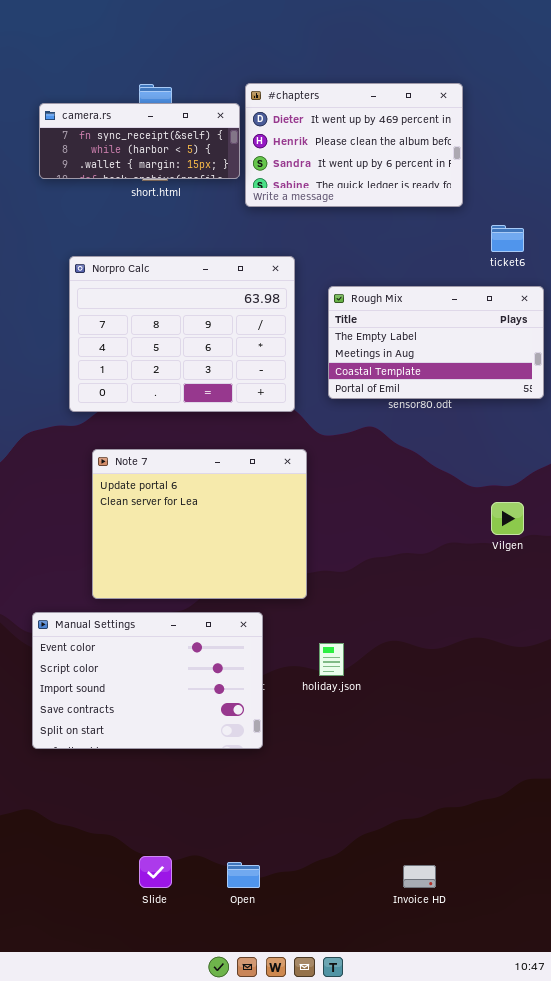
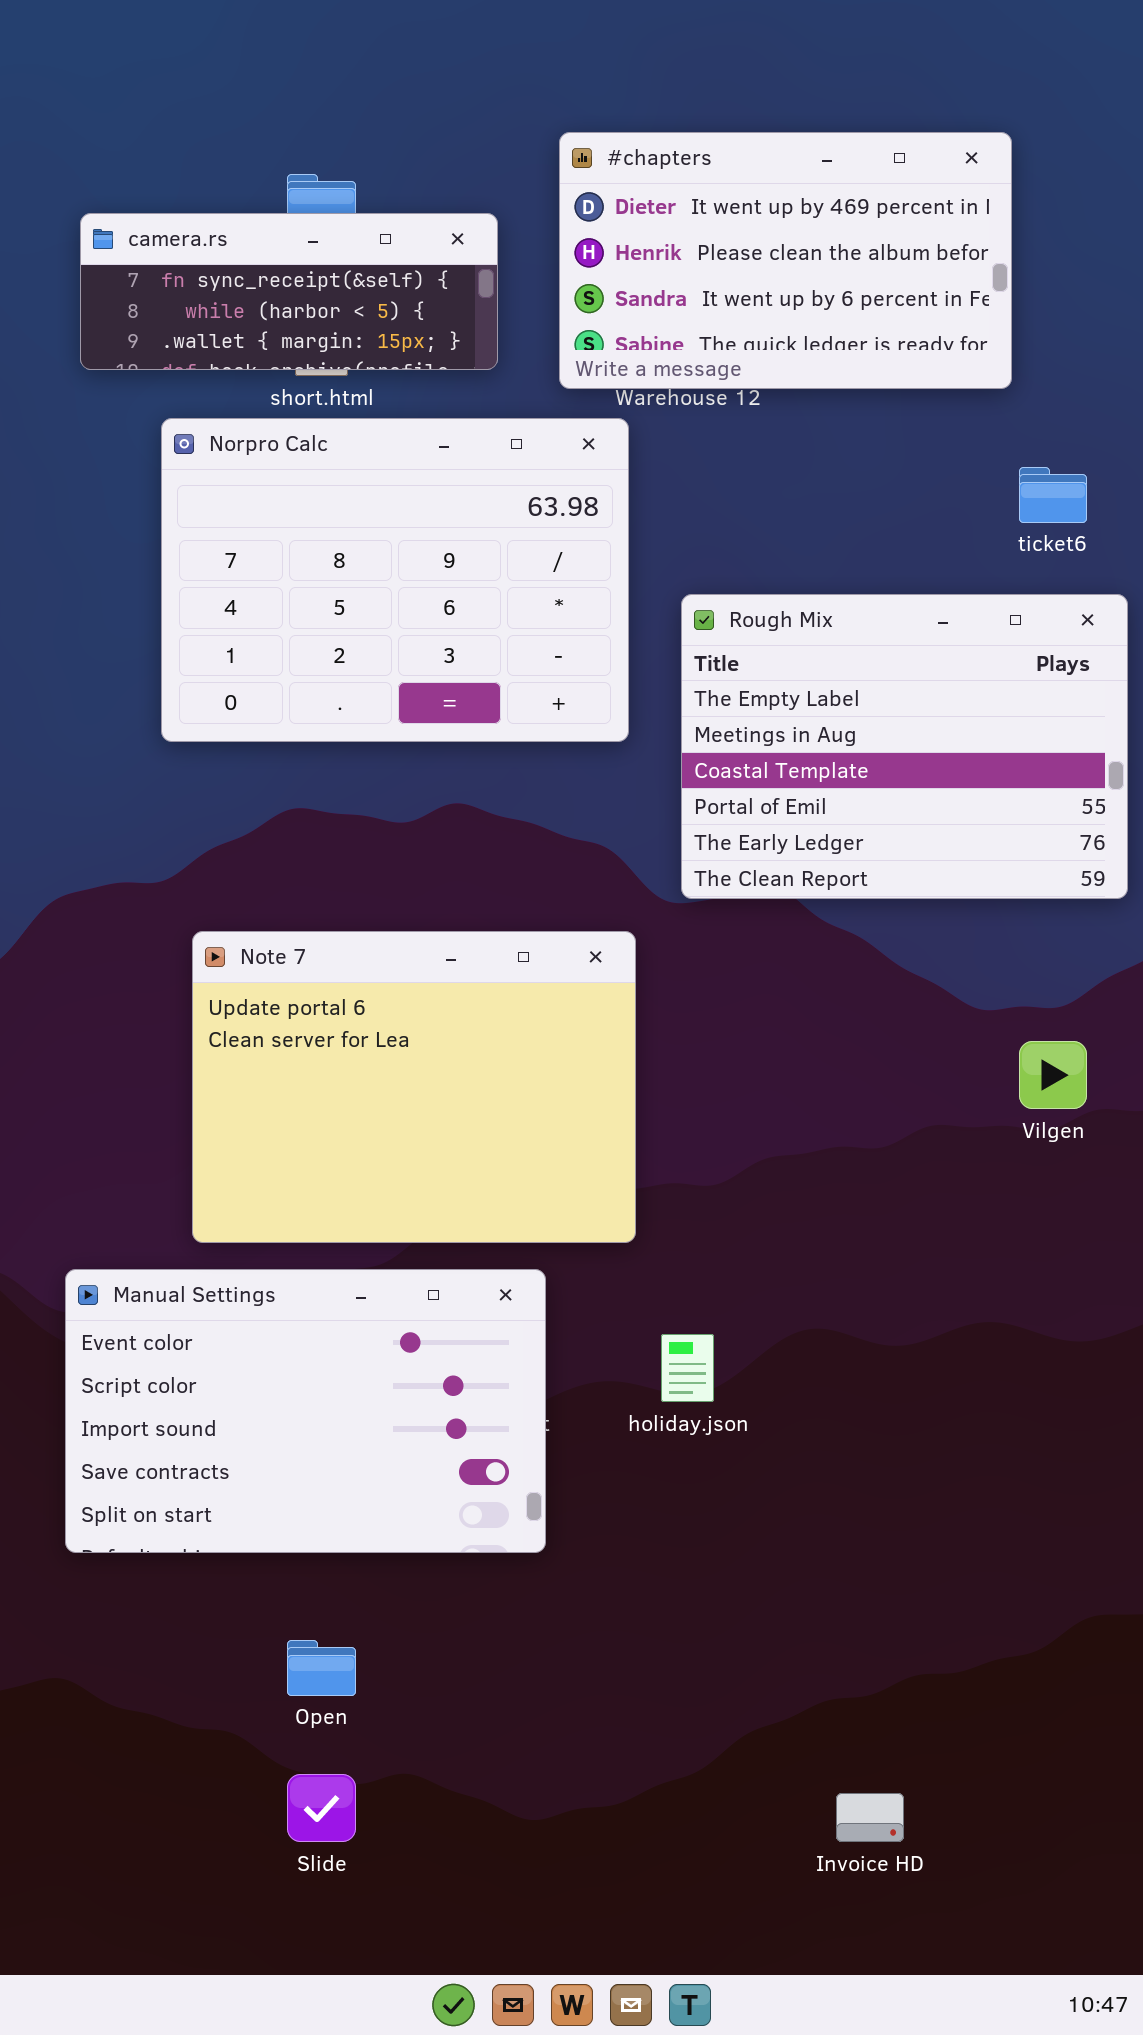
#chapters: [245,83,463,207] -> [559,132,1012,389], moved
Norpro Calc: [69,256,295,412] -> [161,418,629,742], moved
Rough Mix: [328,286,544,399] -> [681,594,1128,899], resized
Open: [227,862,260,888] -> [287,1640,356,1696], moved

